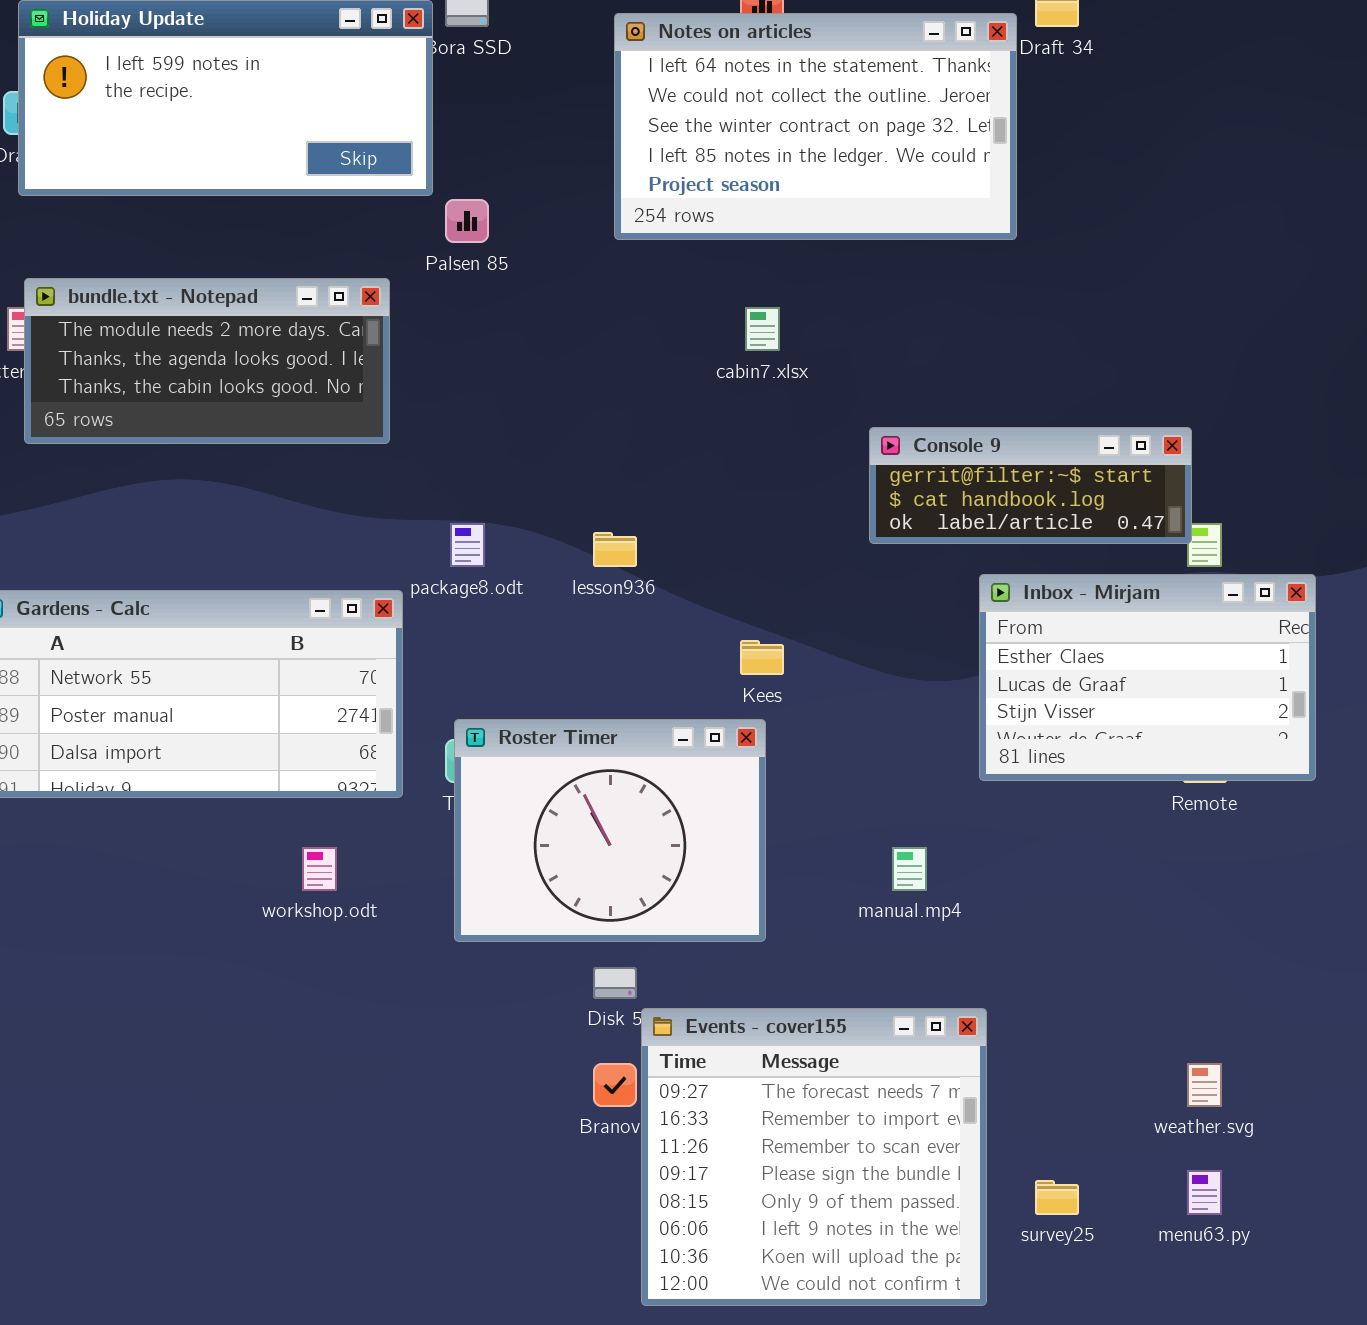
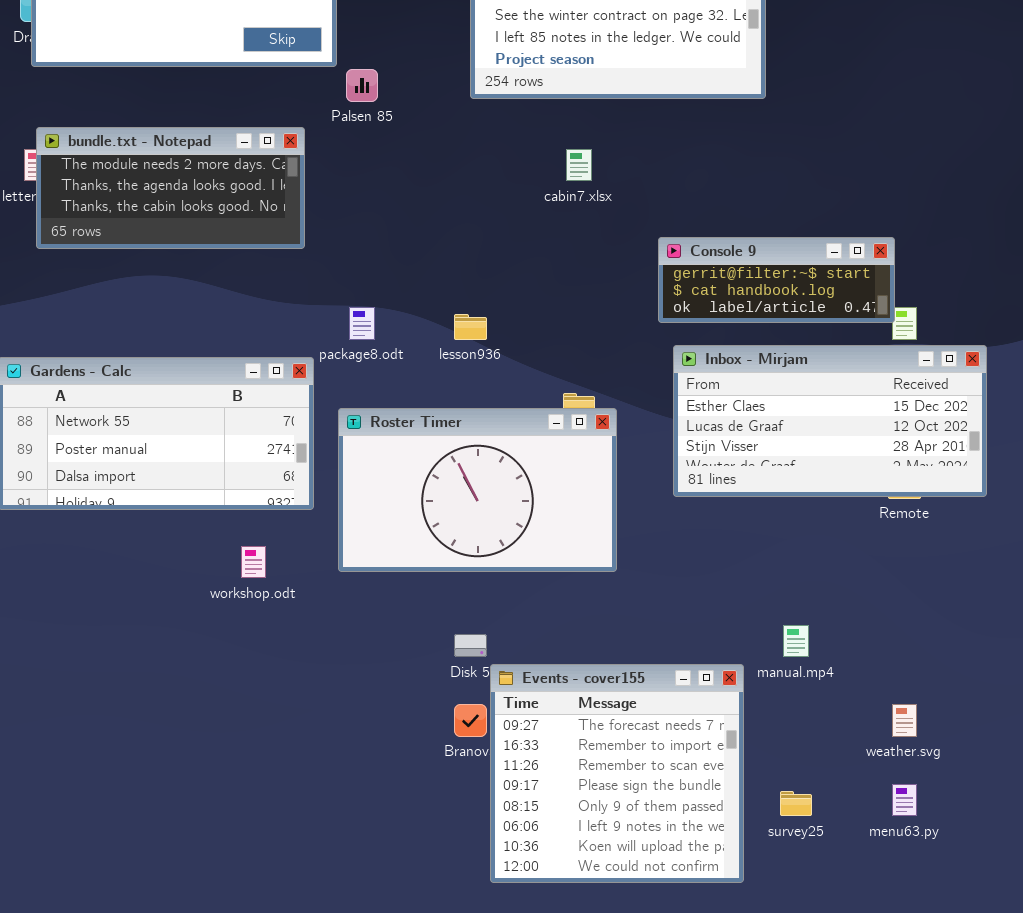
Inbox - Mirjam: [979,574,1316,781] -> [673,345,987,497], resized
Roster Timer: [454,719,766,942] -> [338,408,617,572], moved, resized
manual.mp4: [892,847,927,891] -> [783,625,809,657], moved

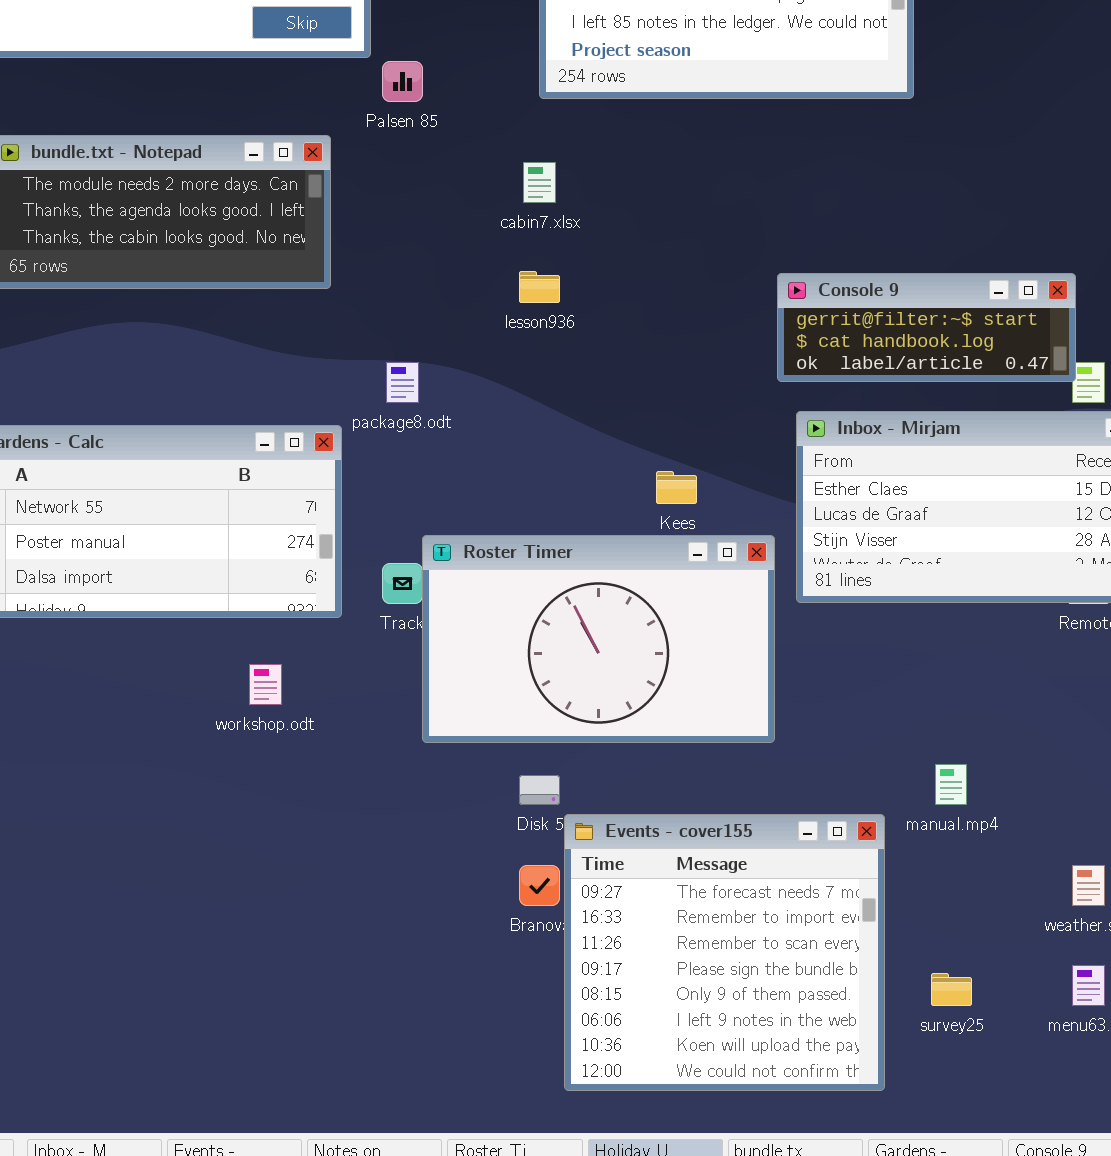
cabin7.xlsx: [566,149,592,181] -> [523,162,556,203], moved
lesson936: [454,314,487,340] -> [519,271,560,303], moved
Roster Timer: [338,408,617,572] -> [422,535,775,743], moved

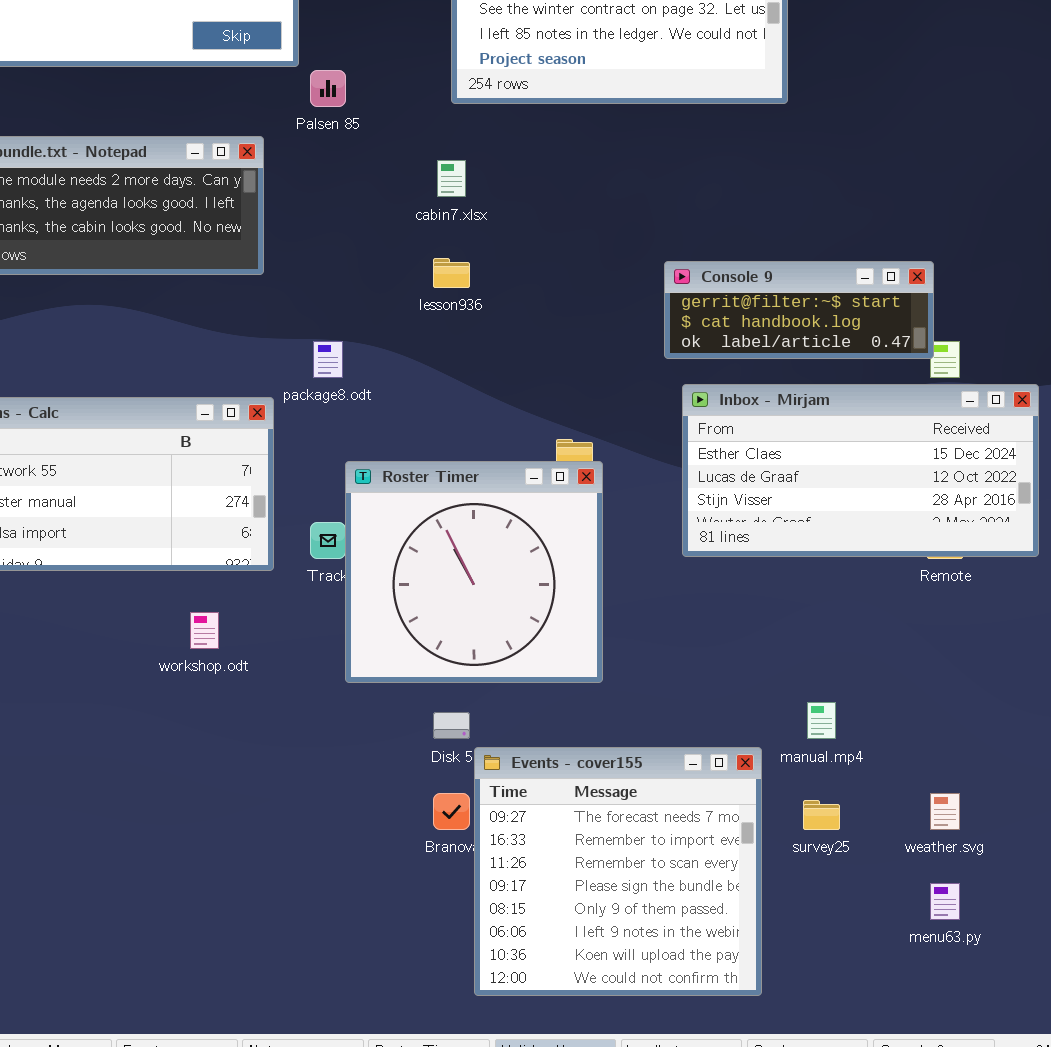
Roster Timer: [422,535,775,743] -> [345,461,603,683], resized
survey25: [931,973,972,1006] -> [803,800,840,830], moved

